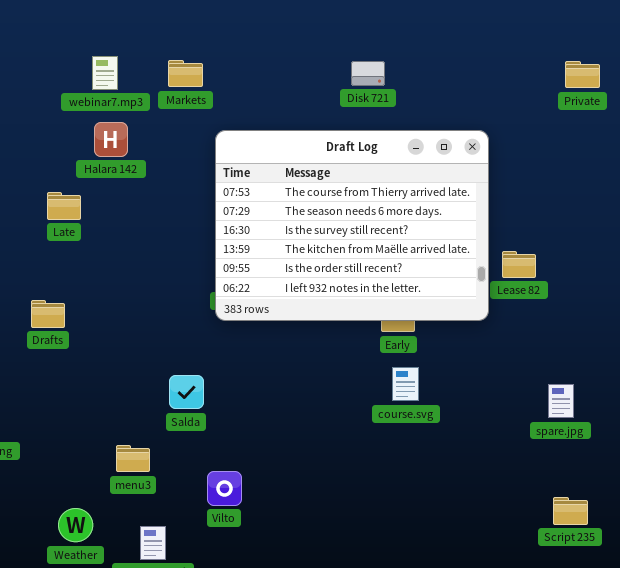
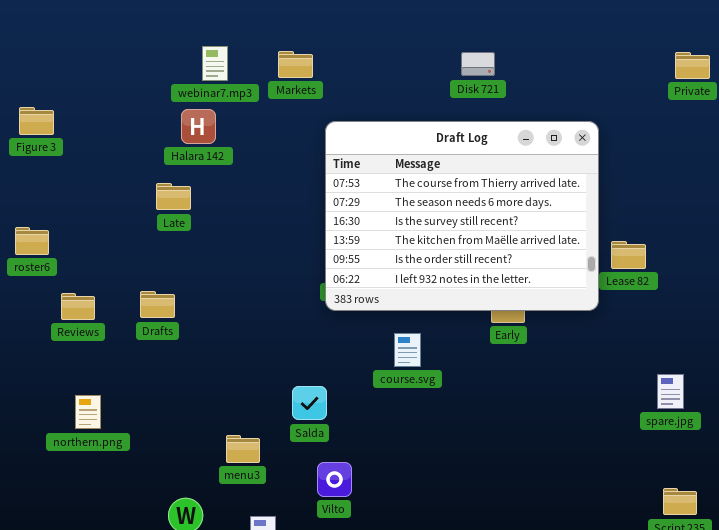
Halara 142: [94,122,128,157] -> [181,109,216,144], moved
course.svg: [392,367,419,401] -> [394,333,421,367], moved
Salda: [169,375,204,409] -> [292,386,327,420], moved

